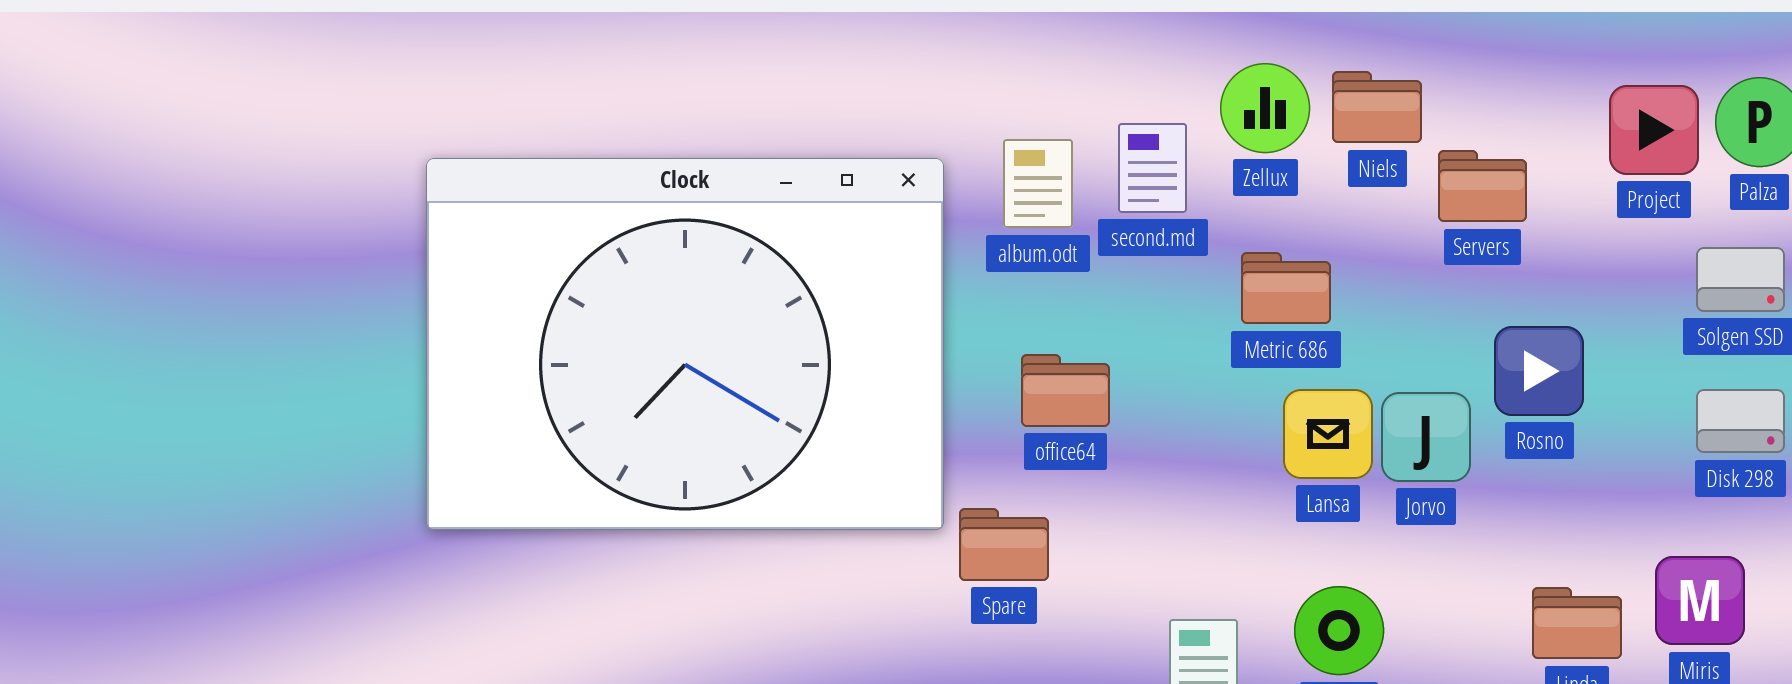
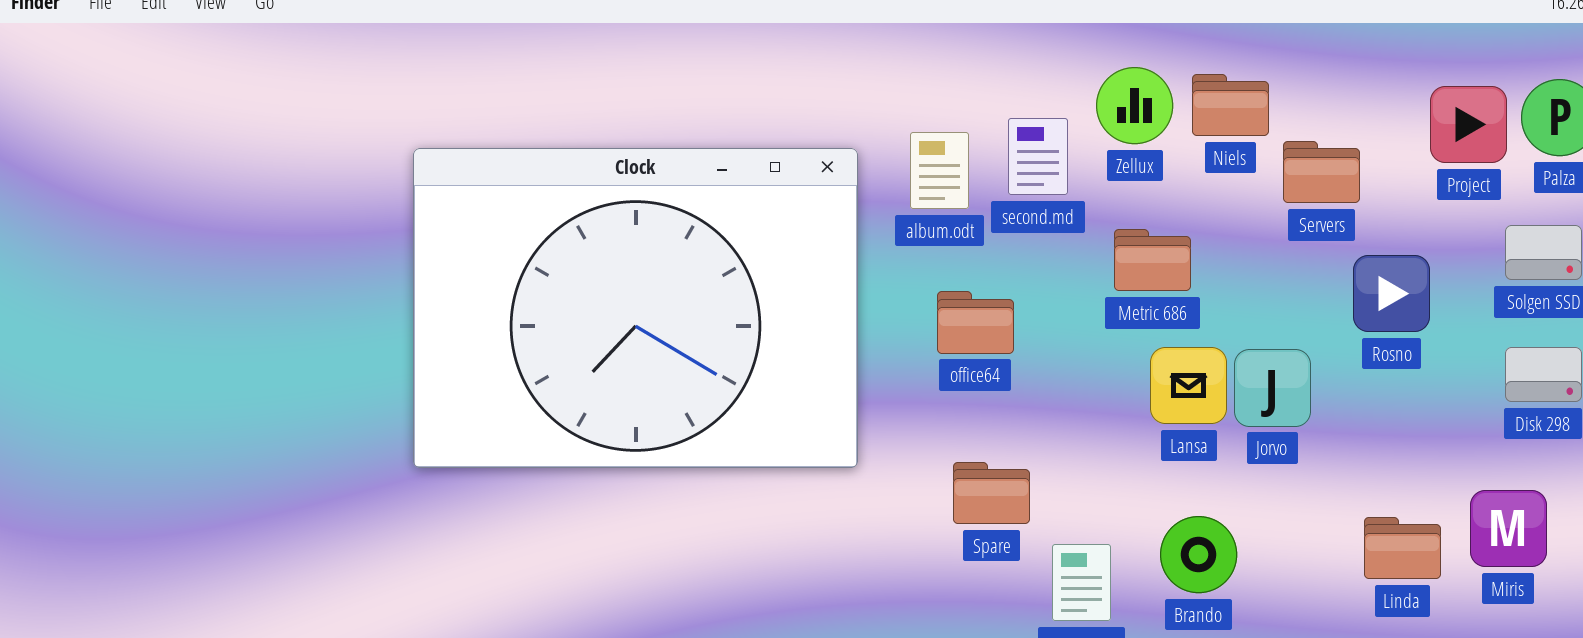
Rosno: [1494,326,1584,416] -> [1353,255,1430,332], moved
office64: [1021,354,1110,427] -> [937,291,1014,354], moved
Spare: [959,508,1049,581] -> [953,462,1030,524], moved

